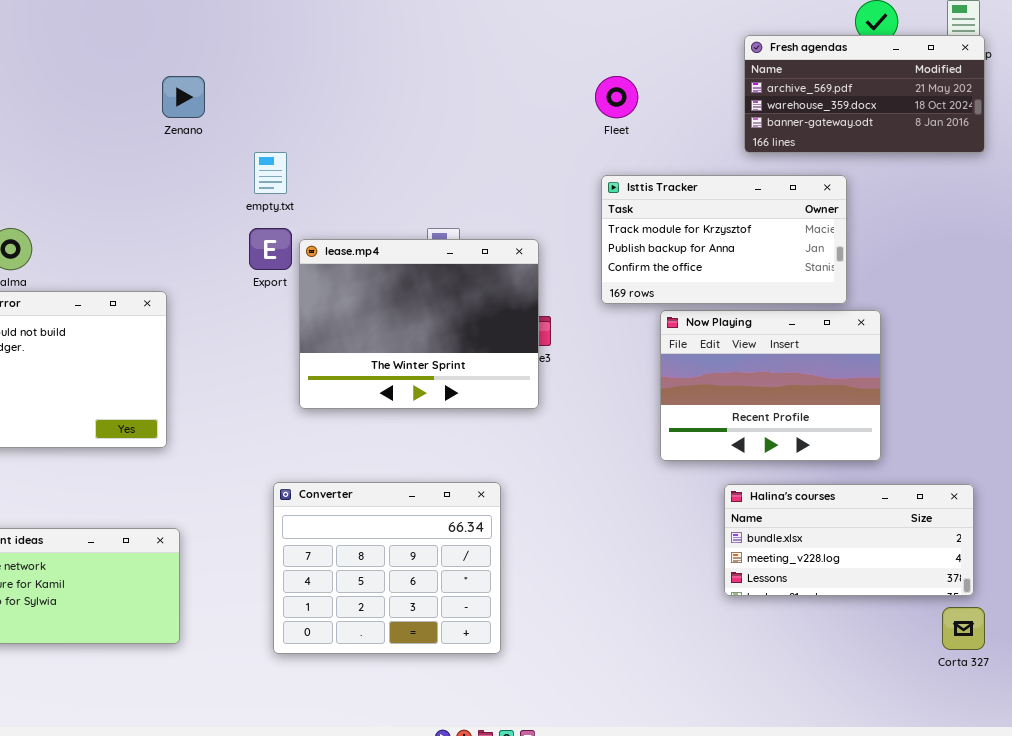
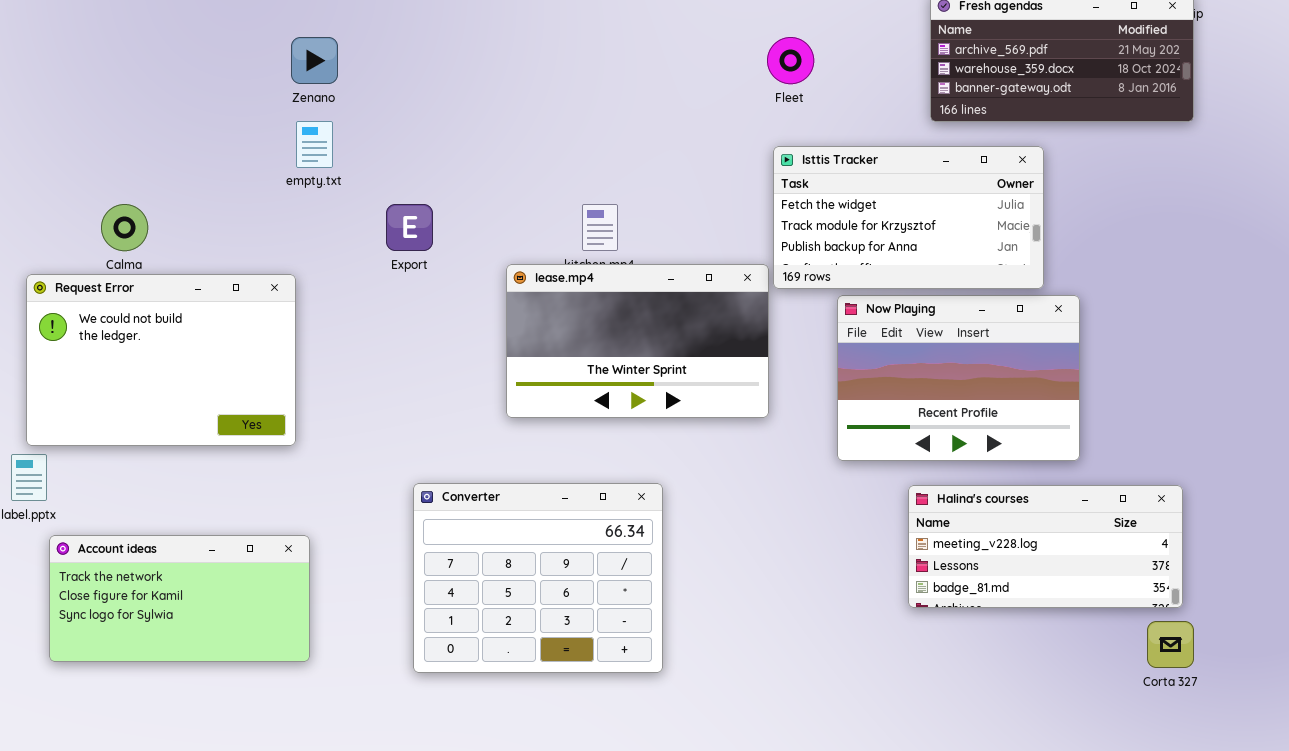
empty.txt: [254,152,287,194] -> [296,121,333,168], moved
Isttis Tracker: [601,175,847,304] -> [773,146,1044,289], scrolled up 1 row
lease.mp4: [299,239,539,409] -> [506,264,769,418], moved, resized
Halina's courses: [724,484,974,596] -> [908,485,1183,608], scrolled down 1 row

